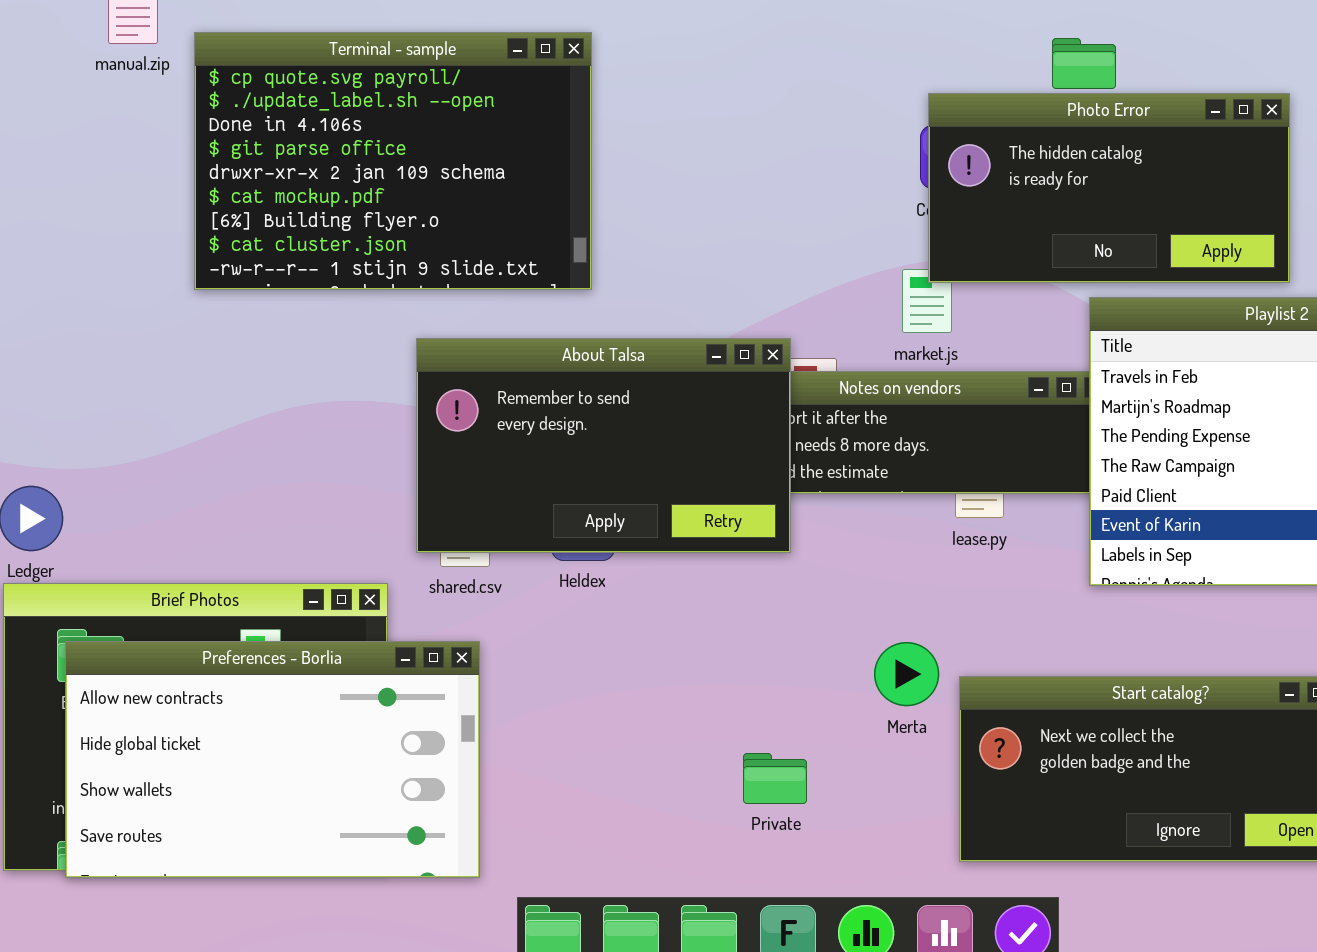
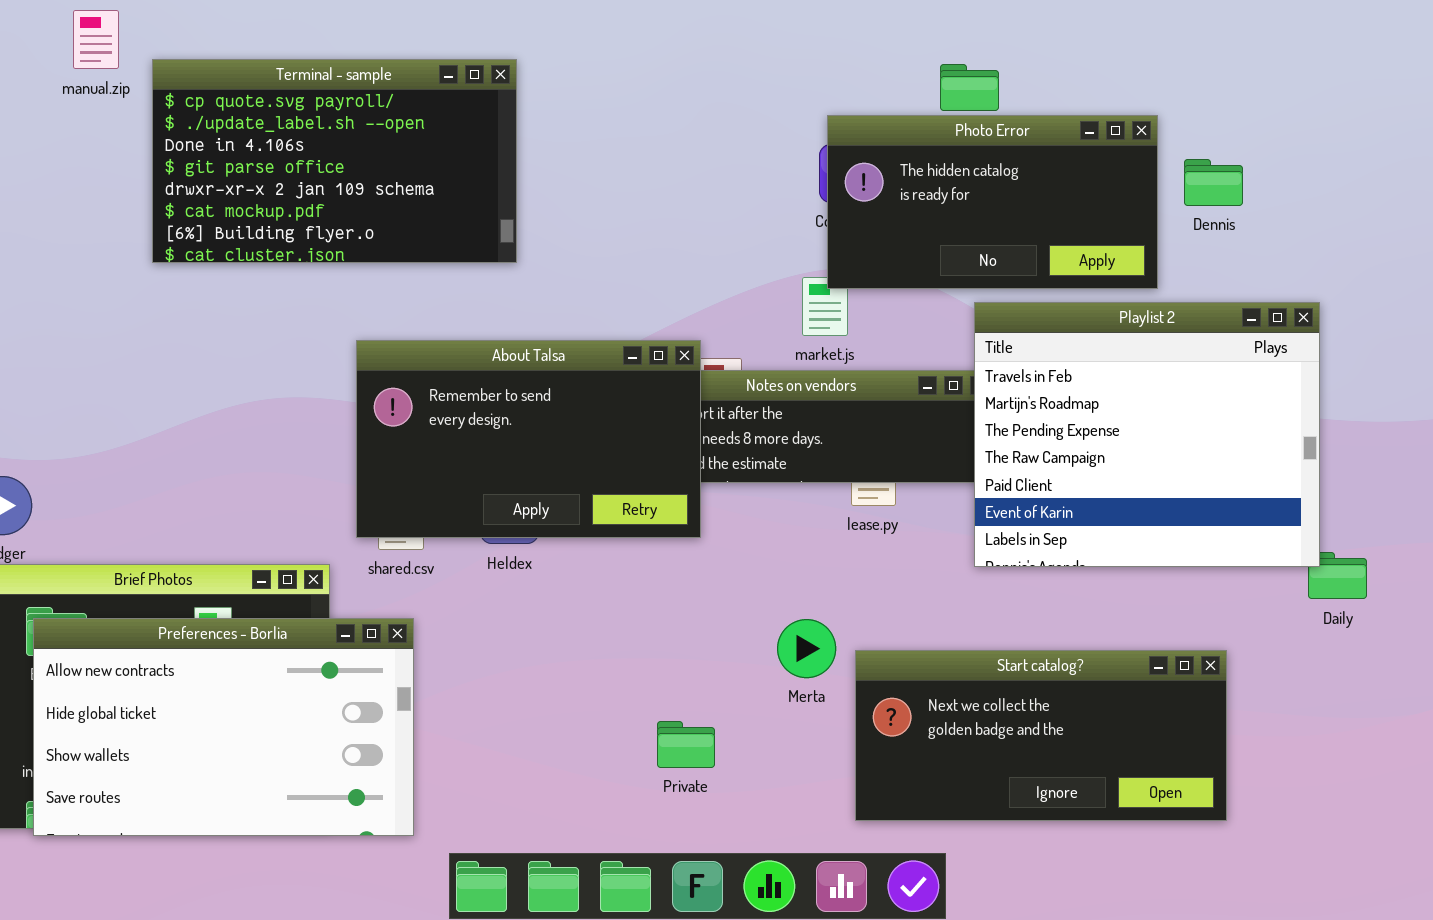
Terminal - sample: [194,32,592,290] -> [152,59,517,263], resized

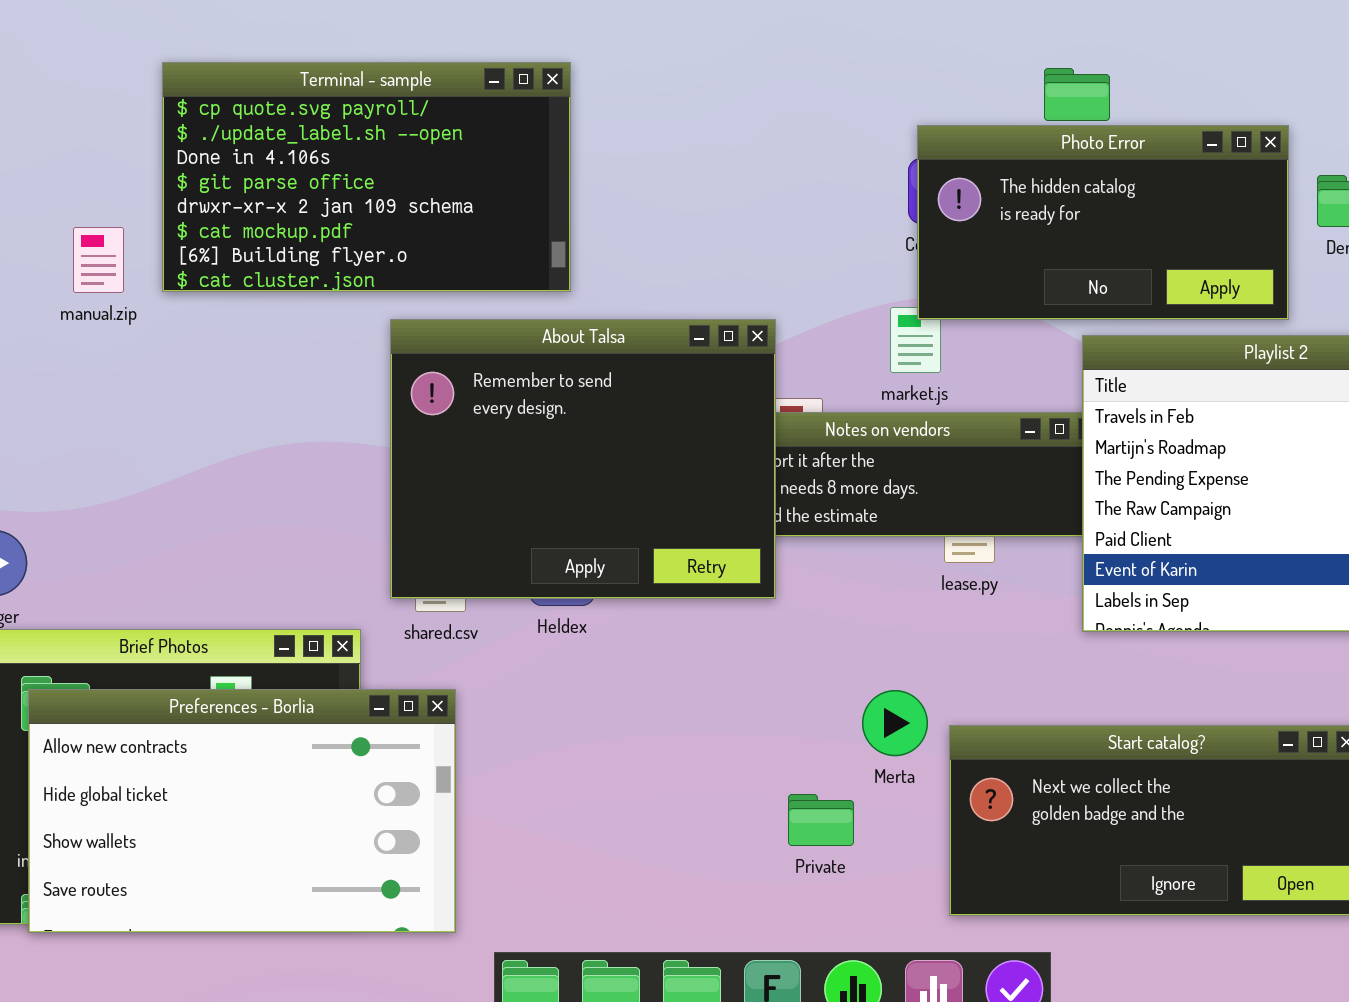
manual.zip: [73,10,119,69] -> [73,227,124,293], moved
About Talsa: [356,340,701,538] -> [390,319,776,599], resized
Private: [657,721,715,768] -> [788,794,854,846], moved

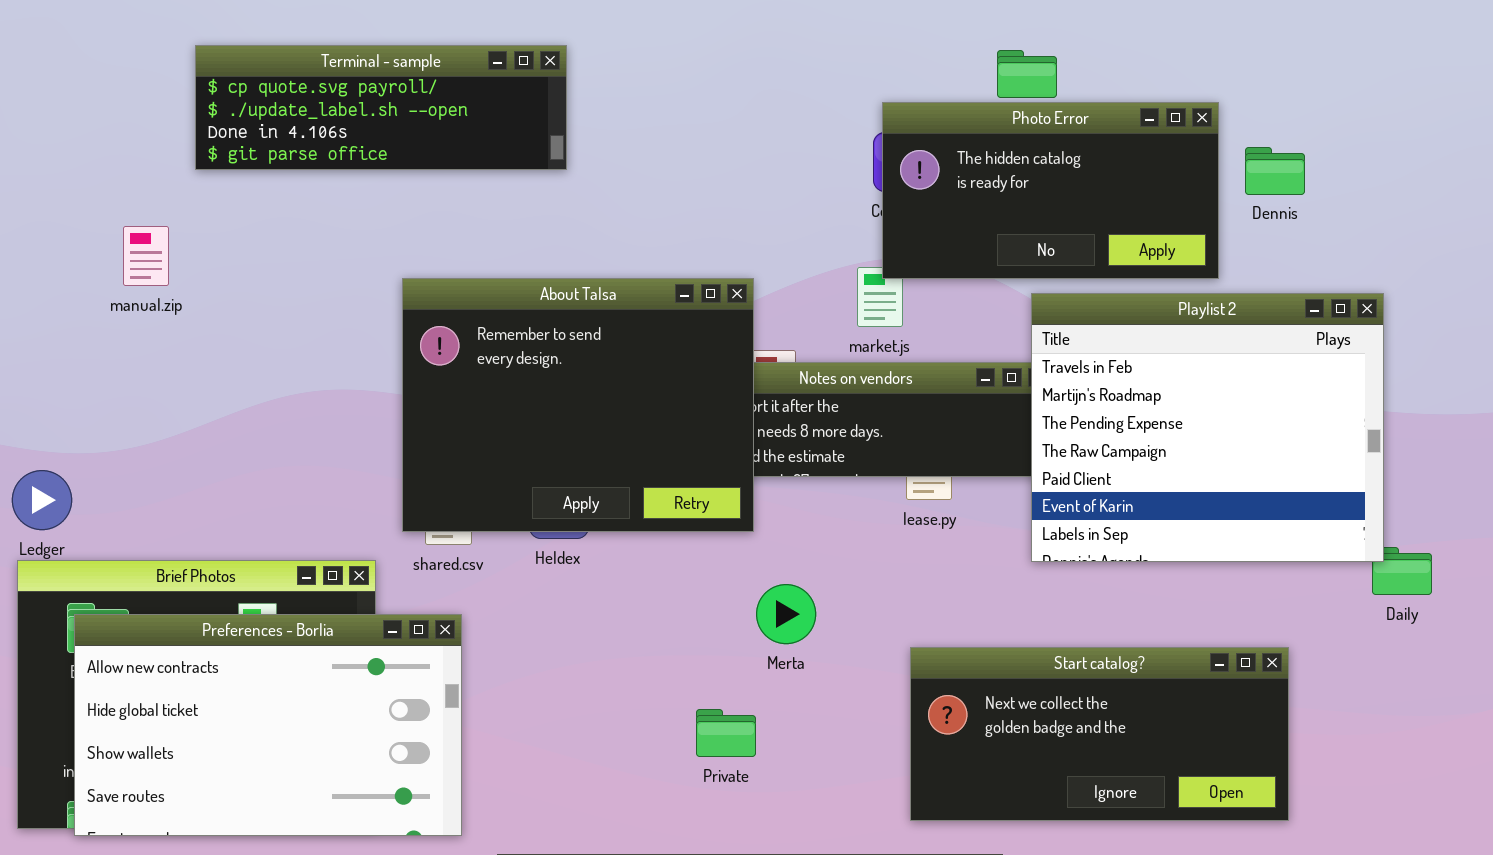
Terminal - sample: [162,62,571,292] -> [195,45,567,170], resized
manual.zip: [73,227,124,293] -> [123,226,169,286], moved
Merta: [862,690,928,756] -> [756,584,816,644], moved
Private: [788,794,854,846] -> [696,709,756,757], moved

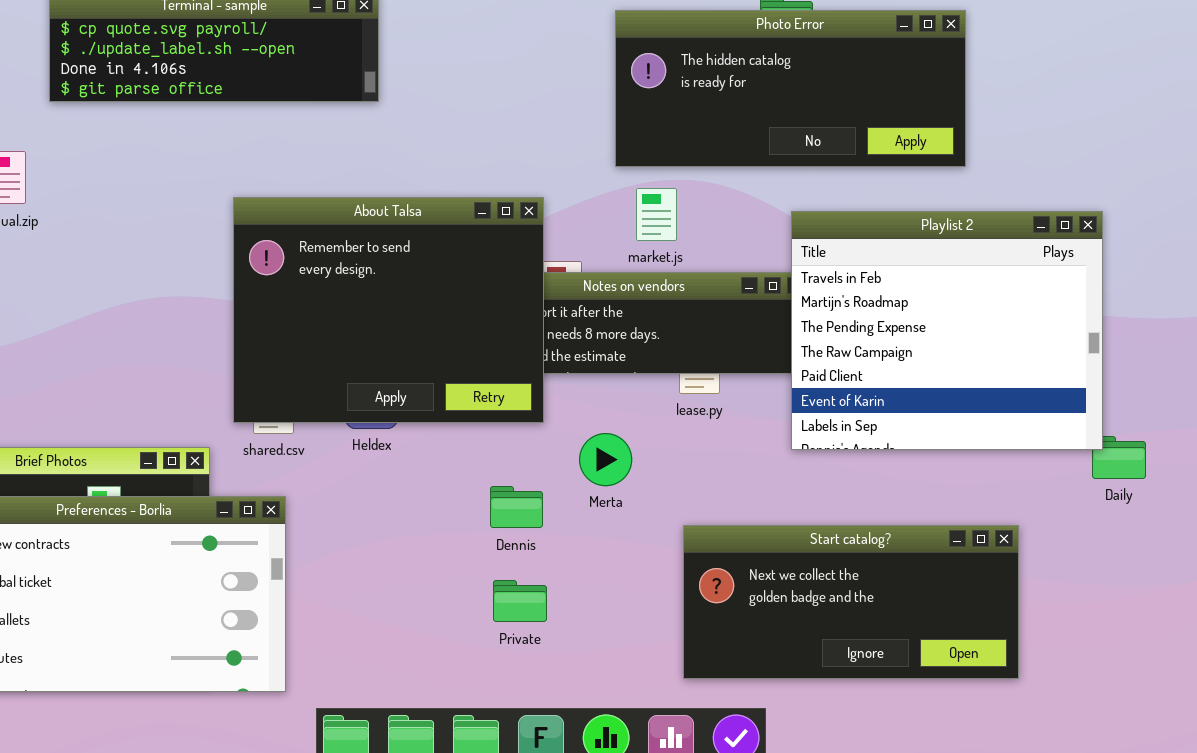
Photo Error: [882,102,1219,279] -> [615,10,966,167], moved, resized
Dennis: [1245,147,1305,195] -> [490,486,543,528], moved
Merta: [756,584,816,644] -> [579,433,632,486], moved

